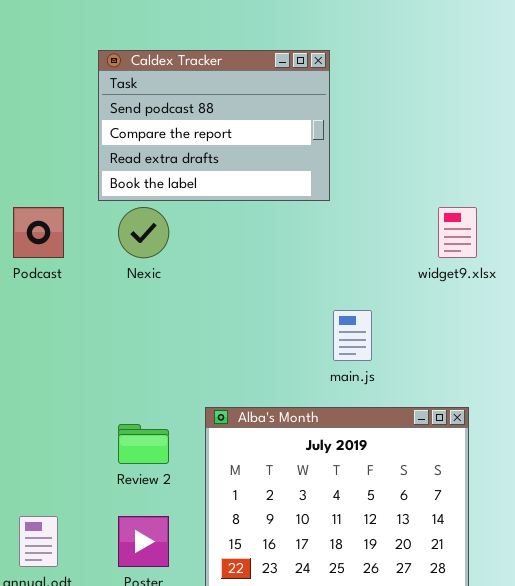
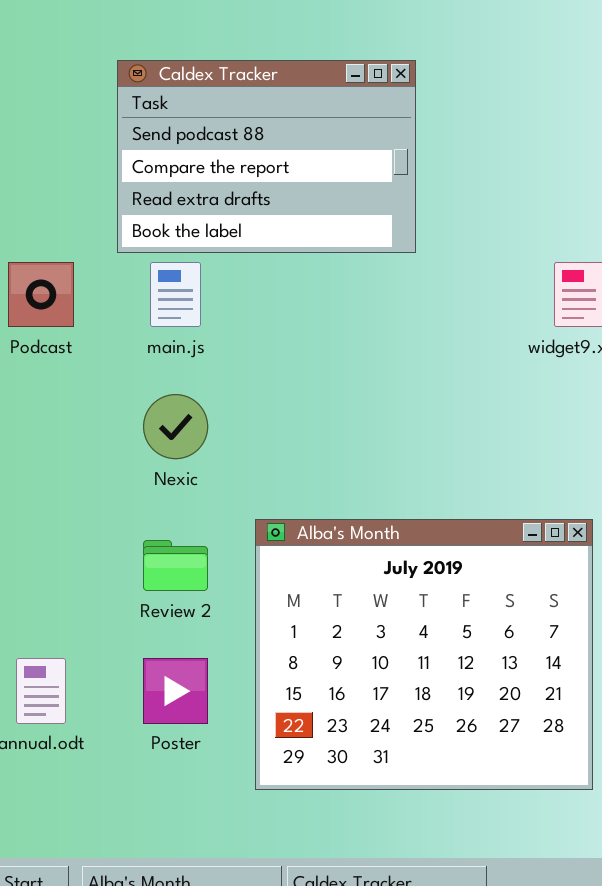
Nexic: [118,207,169,258] -> [143,394,208,459], moved
main.js: [333,310,372,361] -> [150,262,201,327], moved

